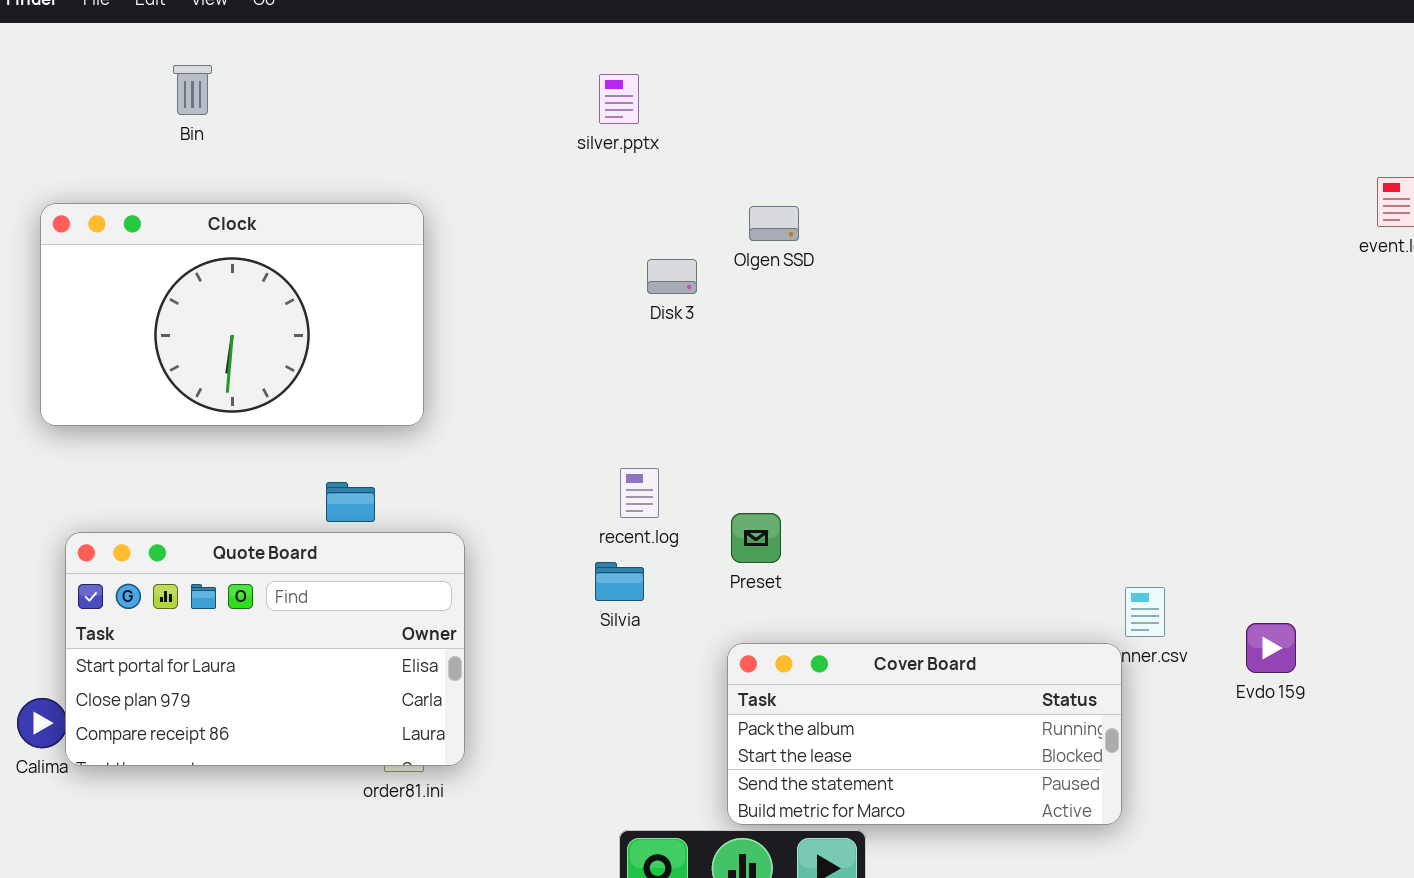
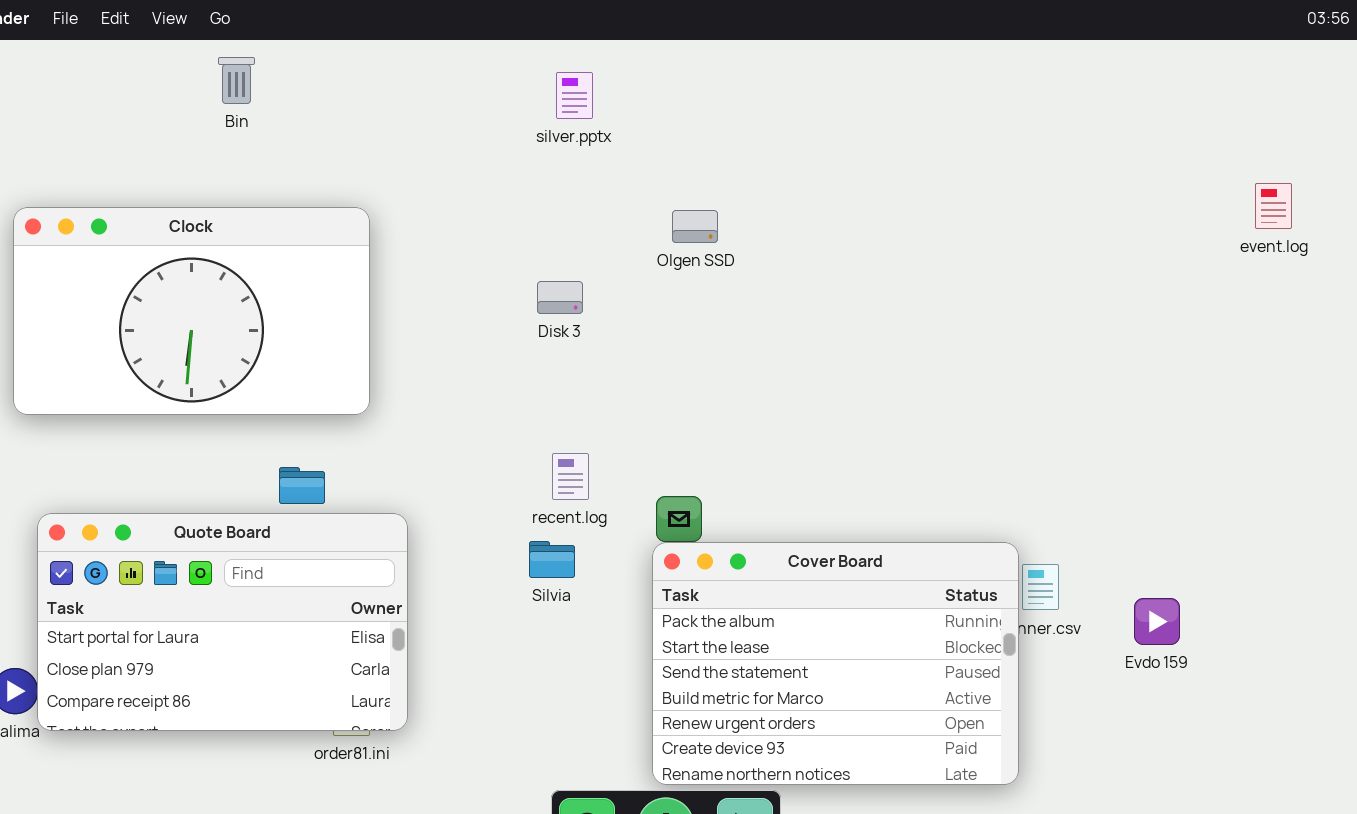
Bin: [173,65,212,115] -> [218,57,255,104], moved
silver.pptx: [599,74,639,124] -> [556,72,593,119], moved
Disk 3: [647,259,697,294] -> [537,281,583,314], moved
Cover Board: [727,643,1122,825] -> [652,542,1019,785], resized

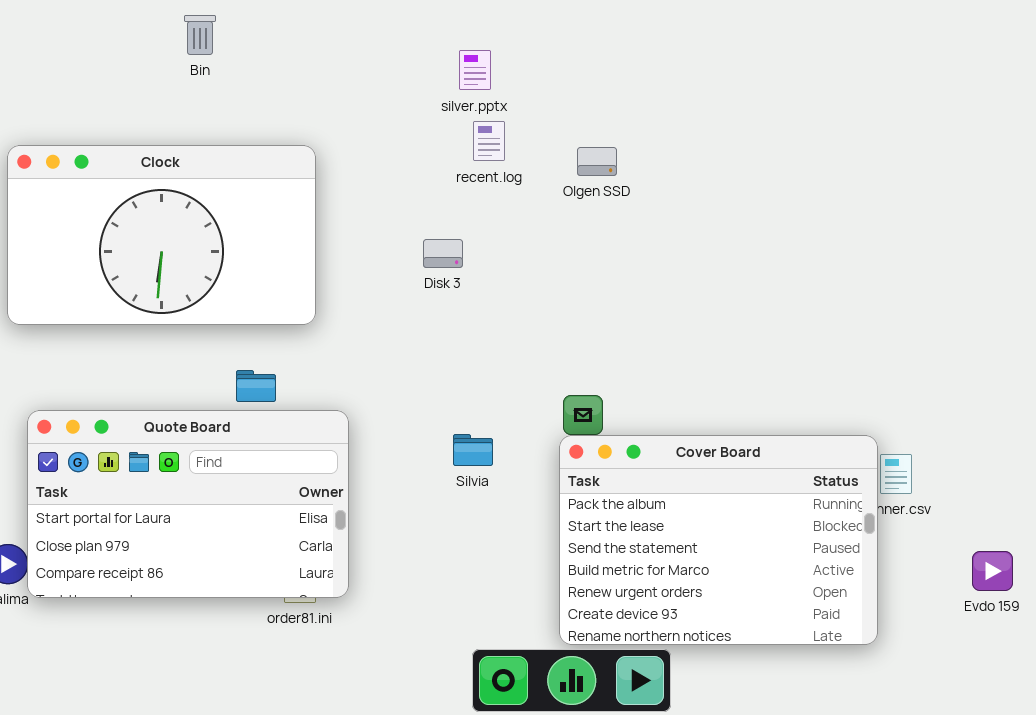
silver.pptx: [556,72,593,119] -> [459,50,491,90], moved
Disk 3: [537,281,583,314] -> [423,239,463,268], moved
recent.log: [552,453,589,500] -> [473,121,505,161], moved
Evdo 159: [1134,598,1180,645] -> [972,551,1013,591], moved

